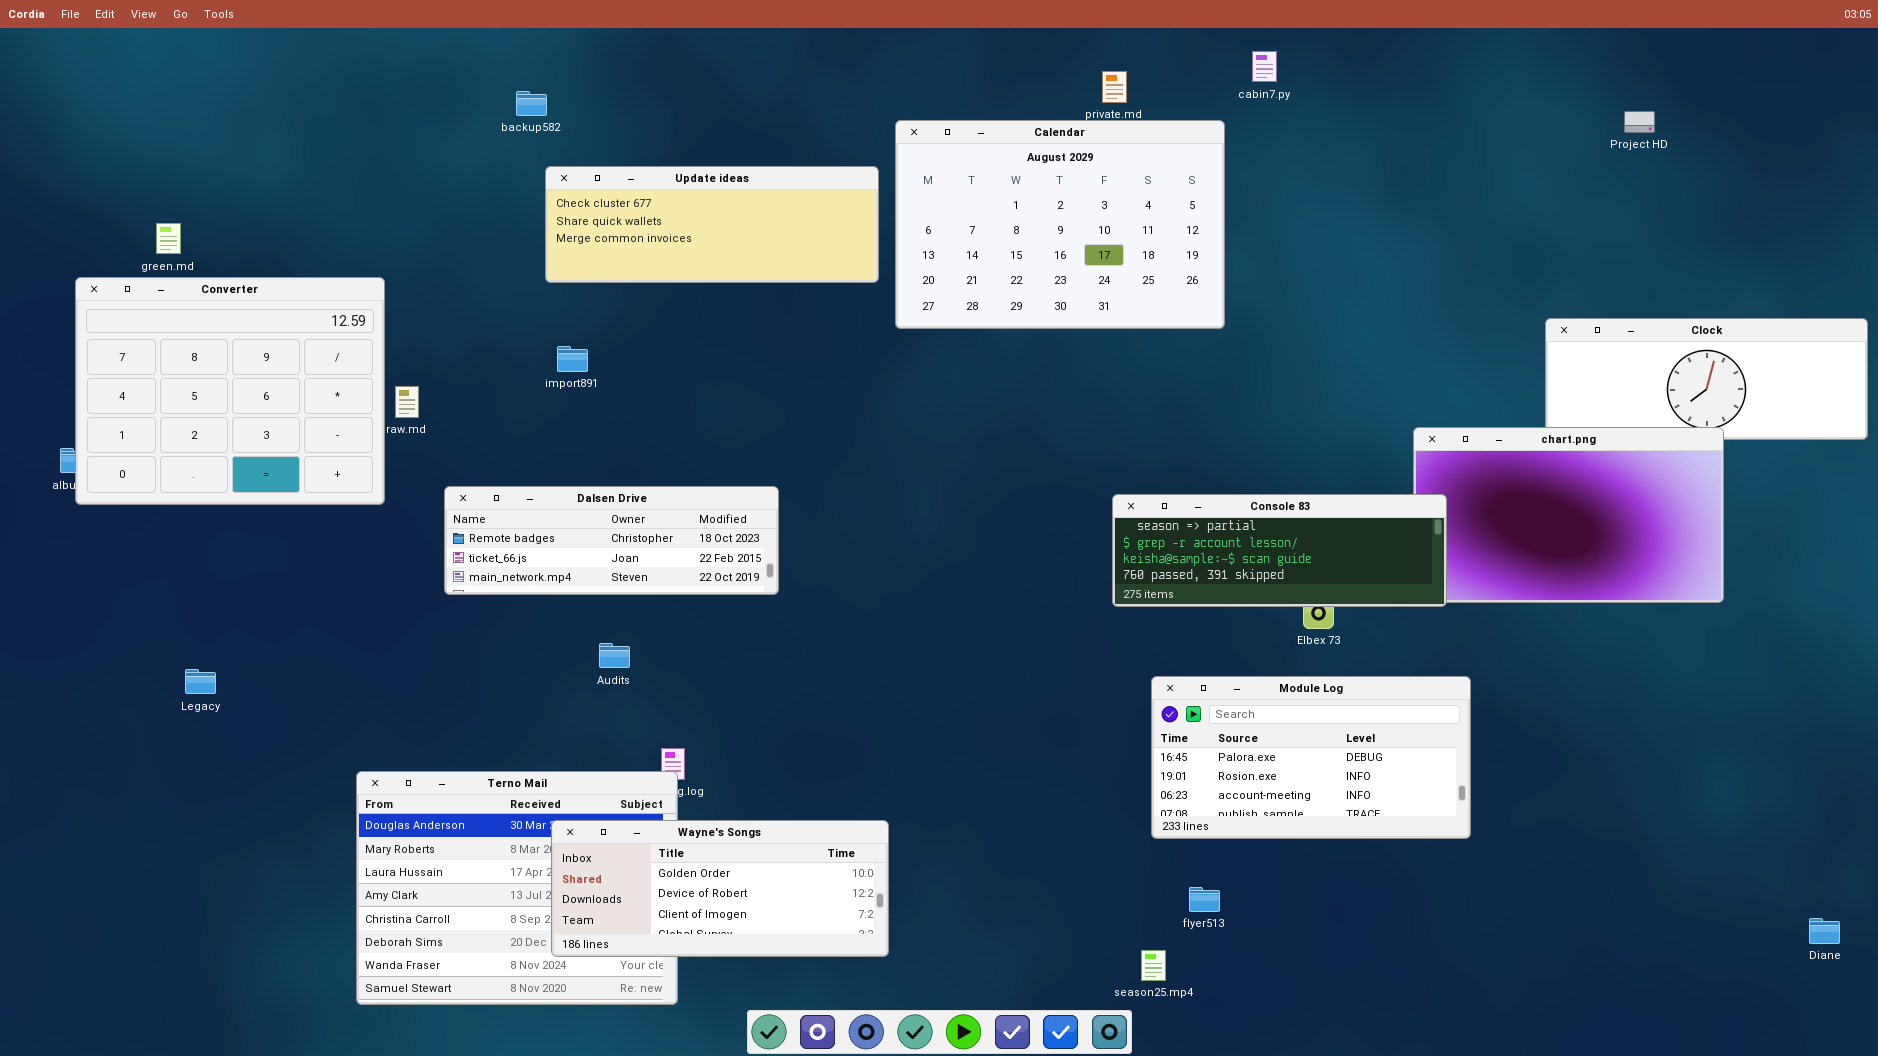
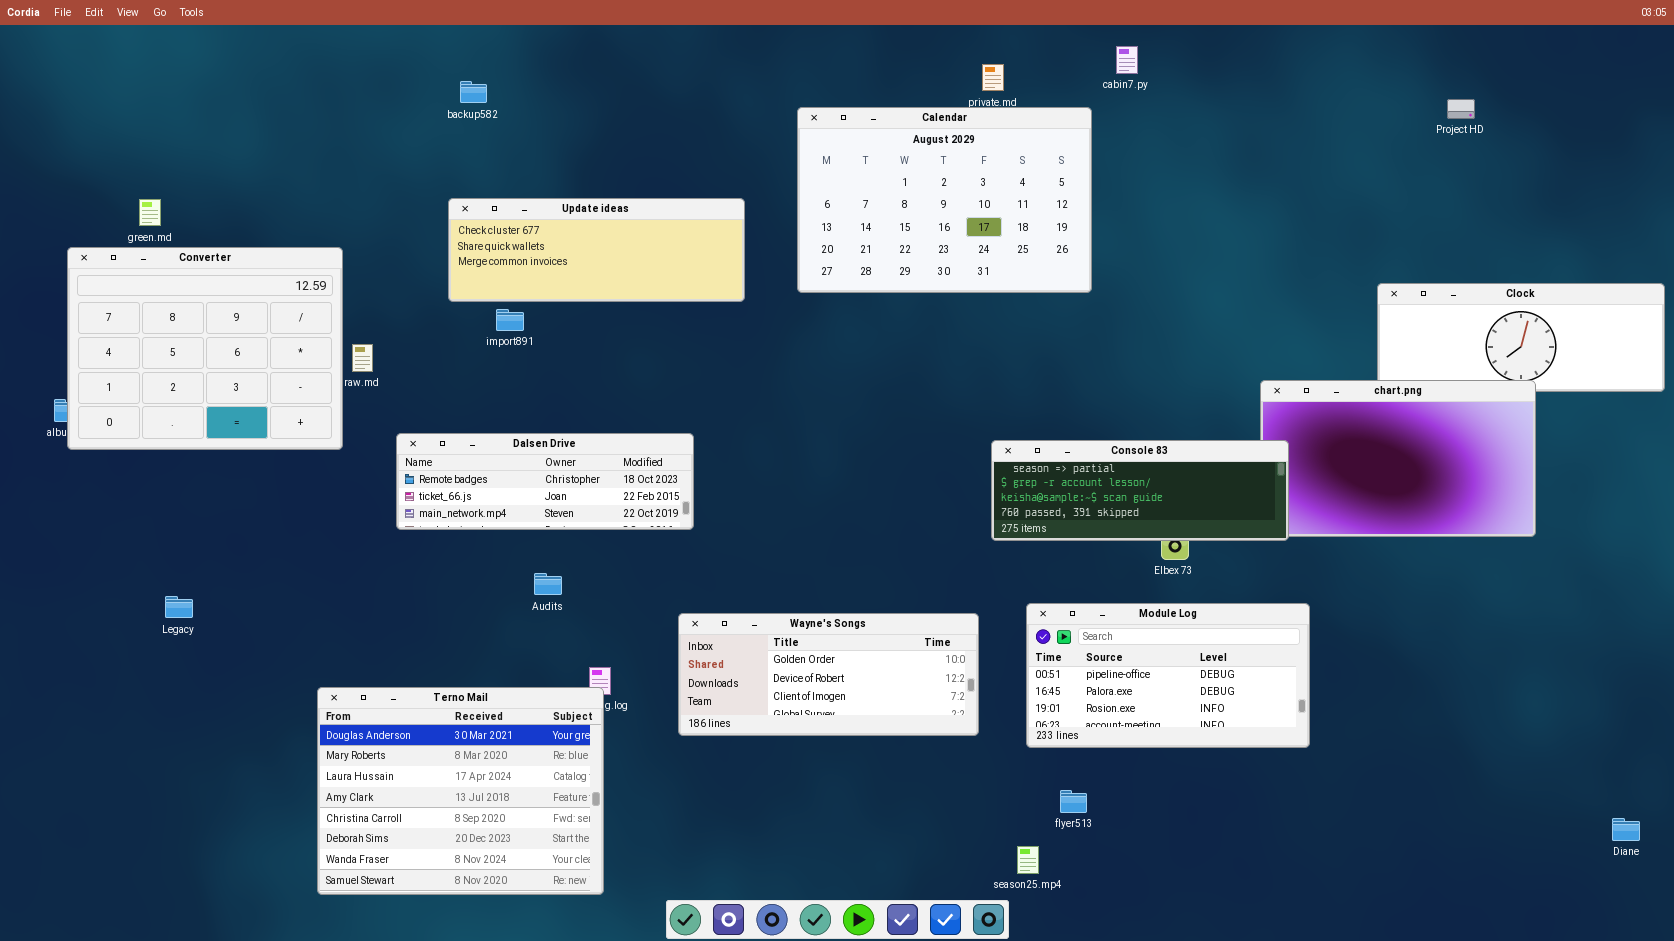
Update ideas: [545,166,879,283] -> [448,198,745,302], moved
Module Log: [1151,676,1471,839] -> [1026,603,1310,748], scrolled up 1 row
Wayne's Songs: [551,820,889,957] -> [678,613,979,736], moved

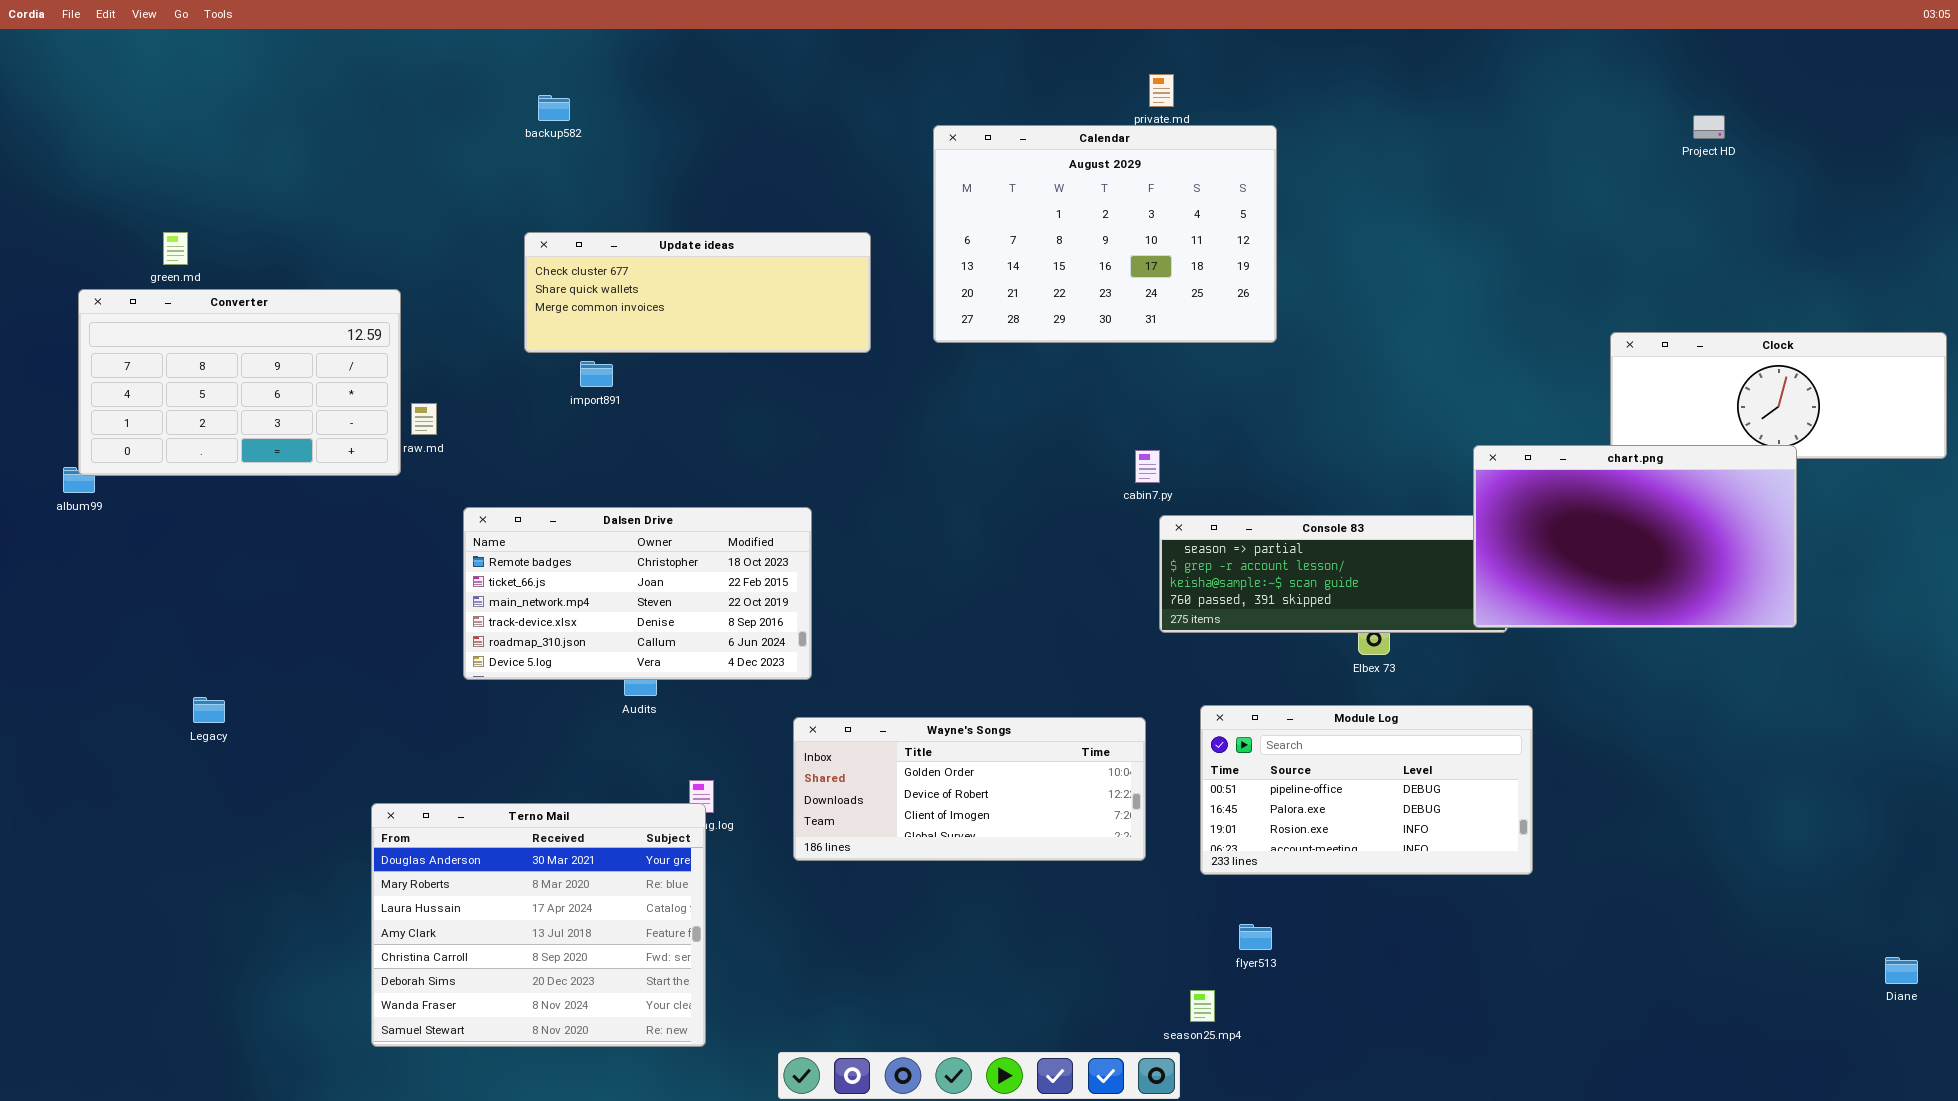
cabin7.py: [1116,46,1138,74] -> [1135,450,1160,483], moved
Converter: [67,247,343,450] -> [78,289,401,476], resized
chart.png: [1260,380,1536,537] -> [1473,445,1797,628], raised
Dalsen Drive: [396,433,694,530] -> [463,507,812,680], resized

